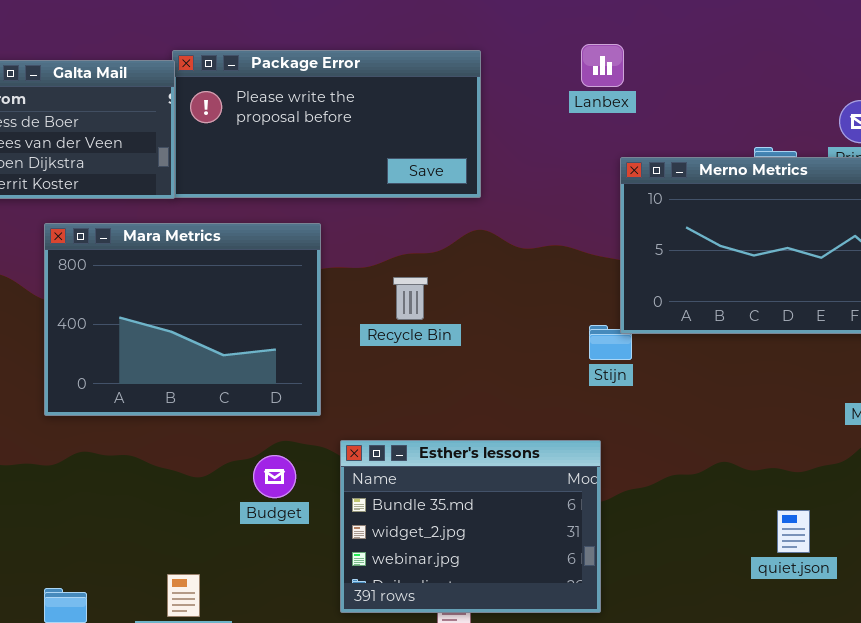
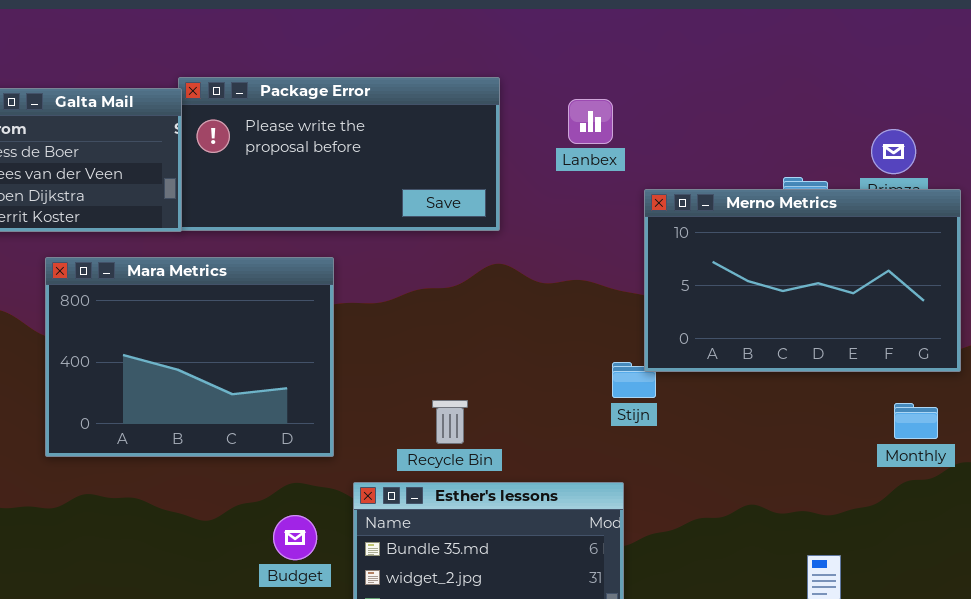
Lanbex: [581,44,624,87] -> [568,99,613,144], moved
Recycle Bin: [393,277,428,320] -> [432,400,468,444], moved
Budget: [253,455,296,498] -> [273,515,317,560], moved

